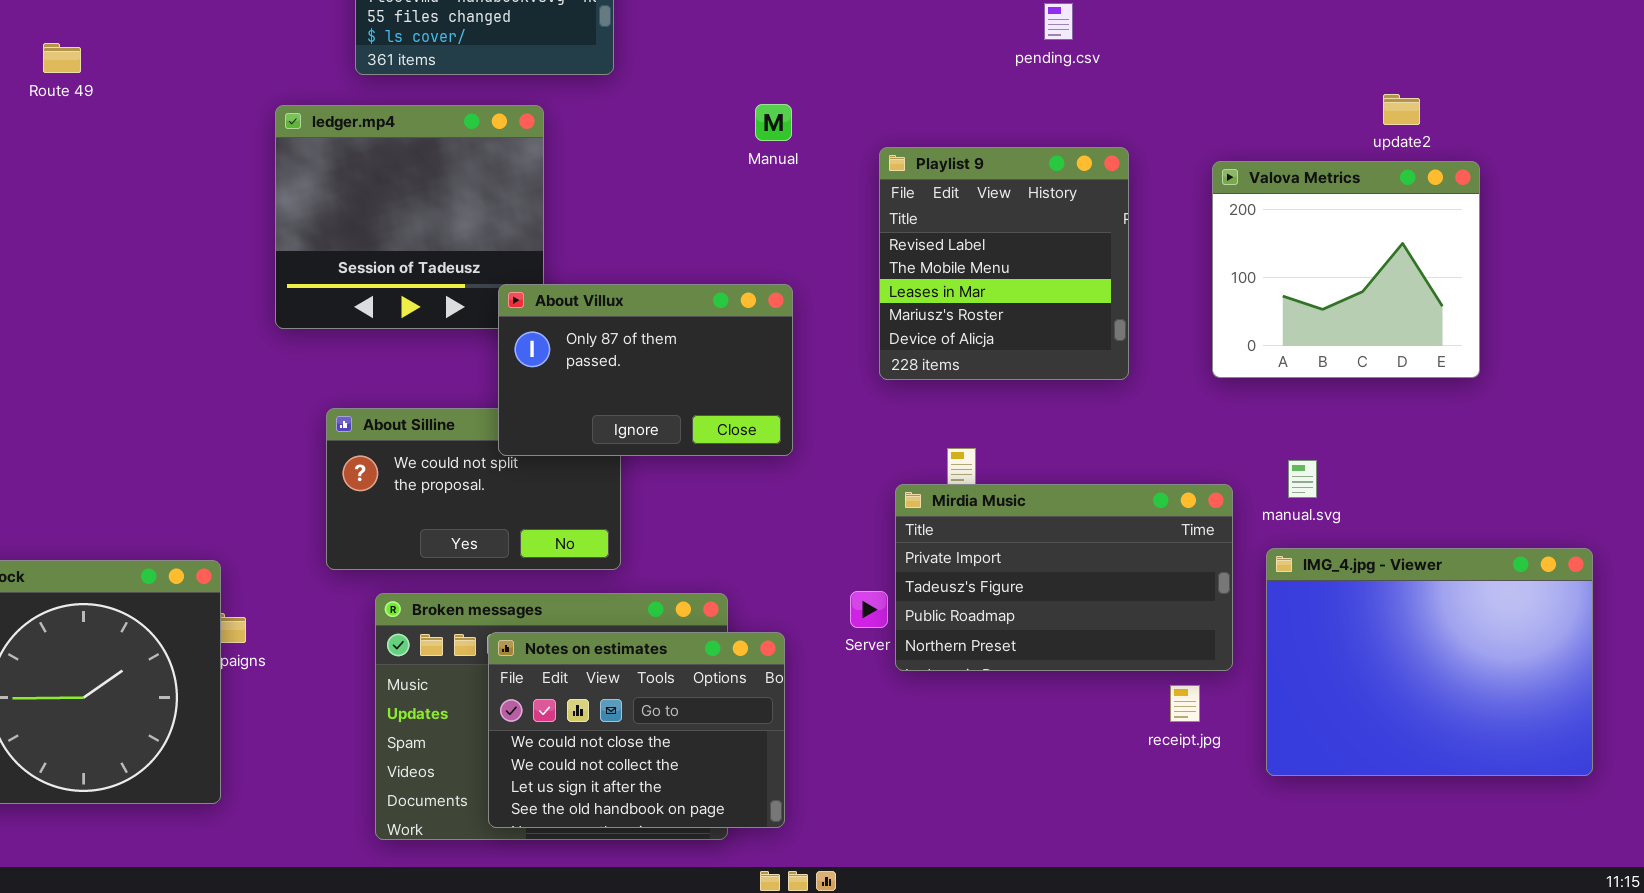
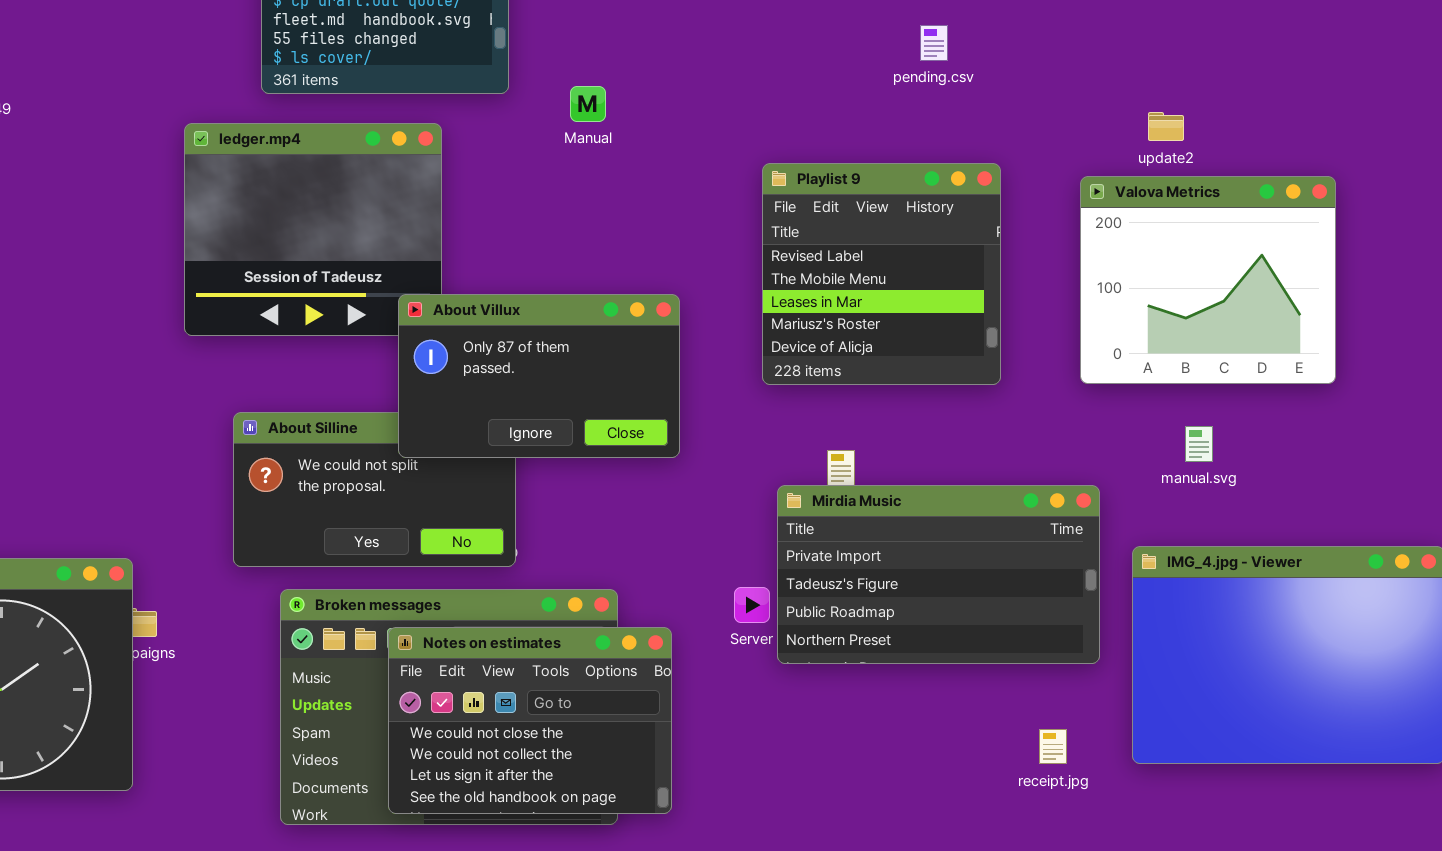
update2: [1383,94,1420,125] -> [1148,112,1184,141], moved
Manual: [755,104,792,141] -> [570,86,606,122], moved
manual.svg: [1288,460,1317,498] -> [1185,426,1213,462], moved
receipt.jpg: [1170,685,1200,722] -> [1039,729,1067,764], moved

